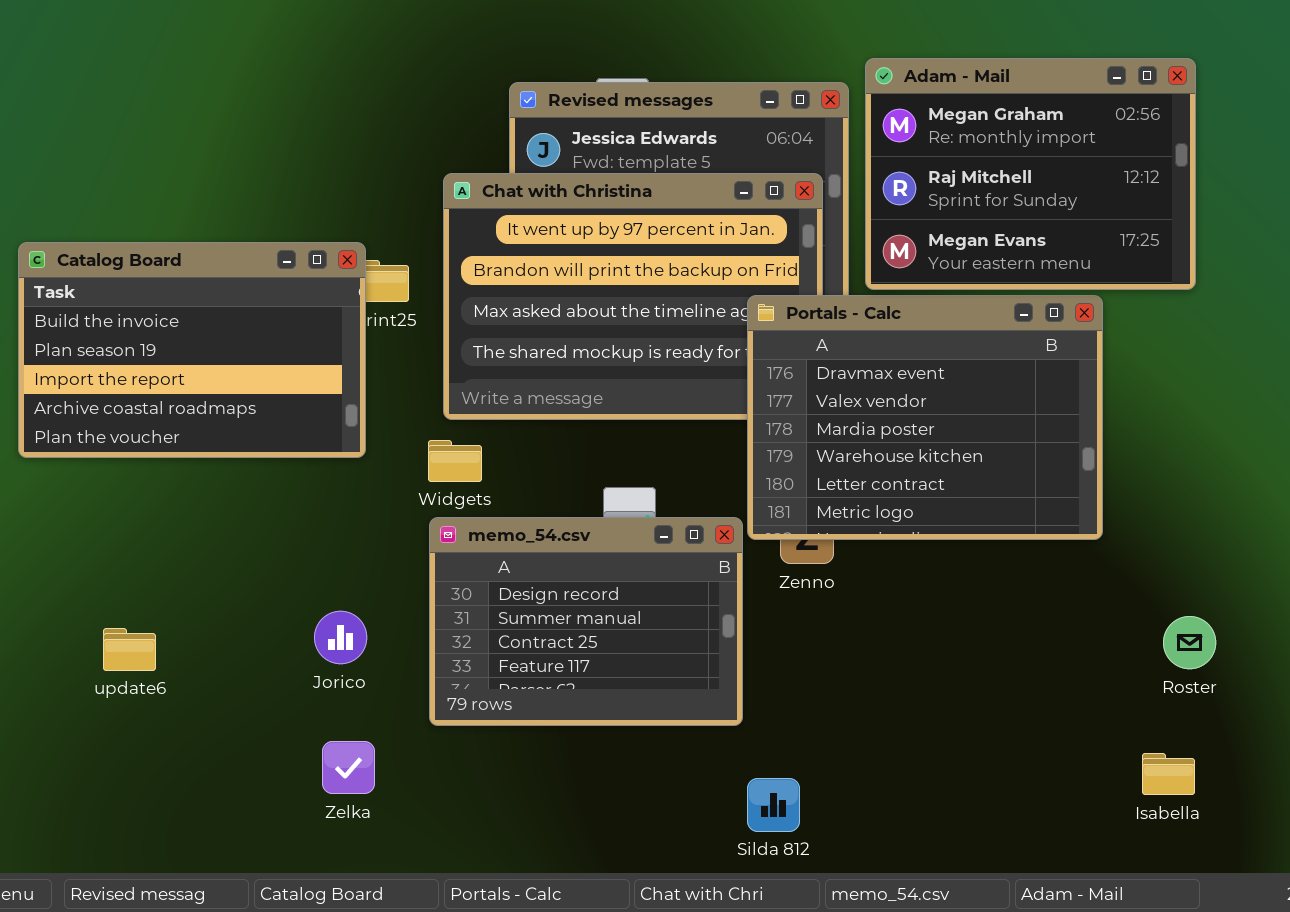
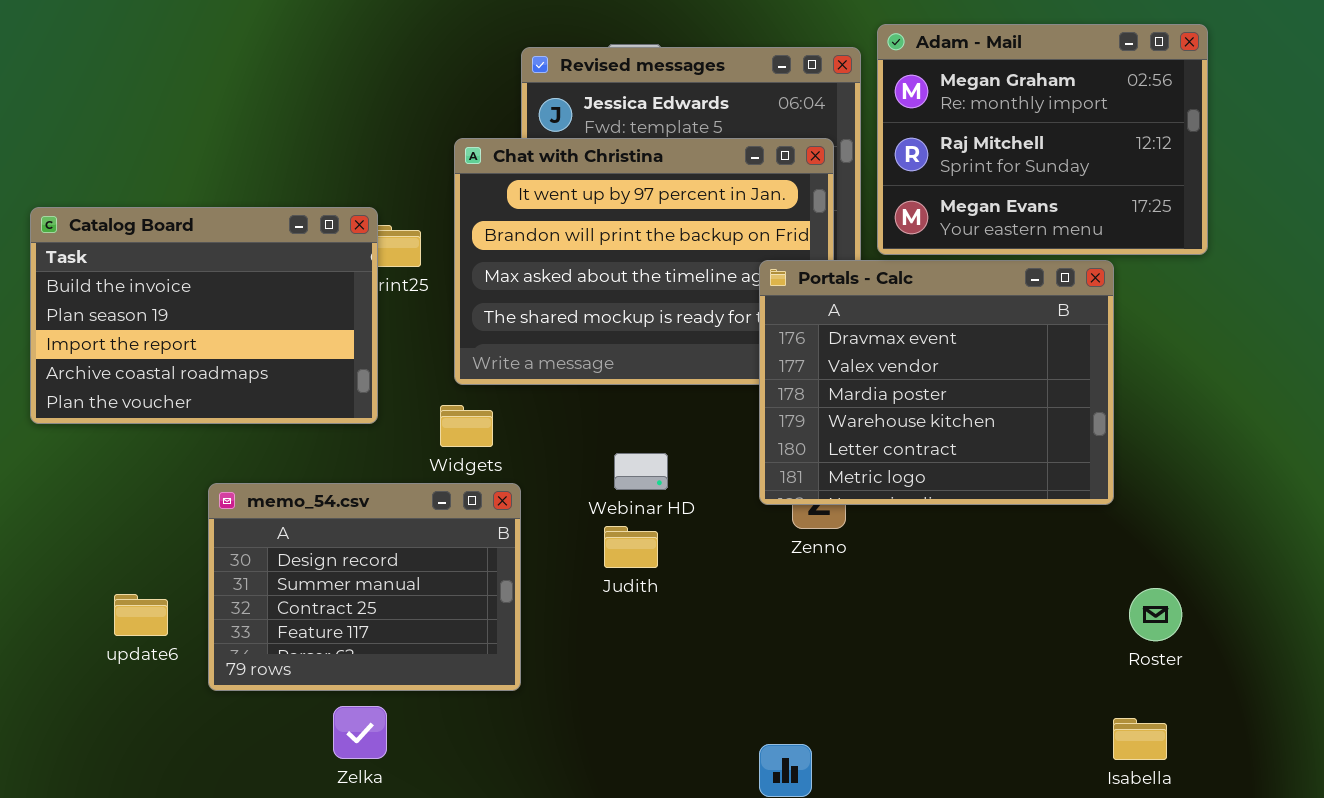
memo_54.csv: [429,517,743,726] -> [208,483,521,691], moved
Roster: [1163,616,1216,669] -> [1129,588,1182,641], moved
Isabella: [1142,753,1195,795] -> [1113,718,1167,760], moved

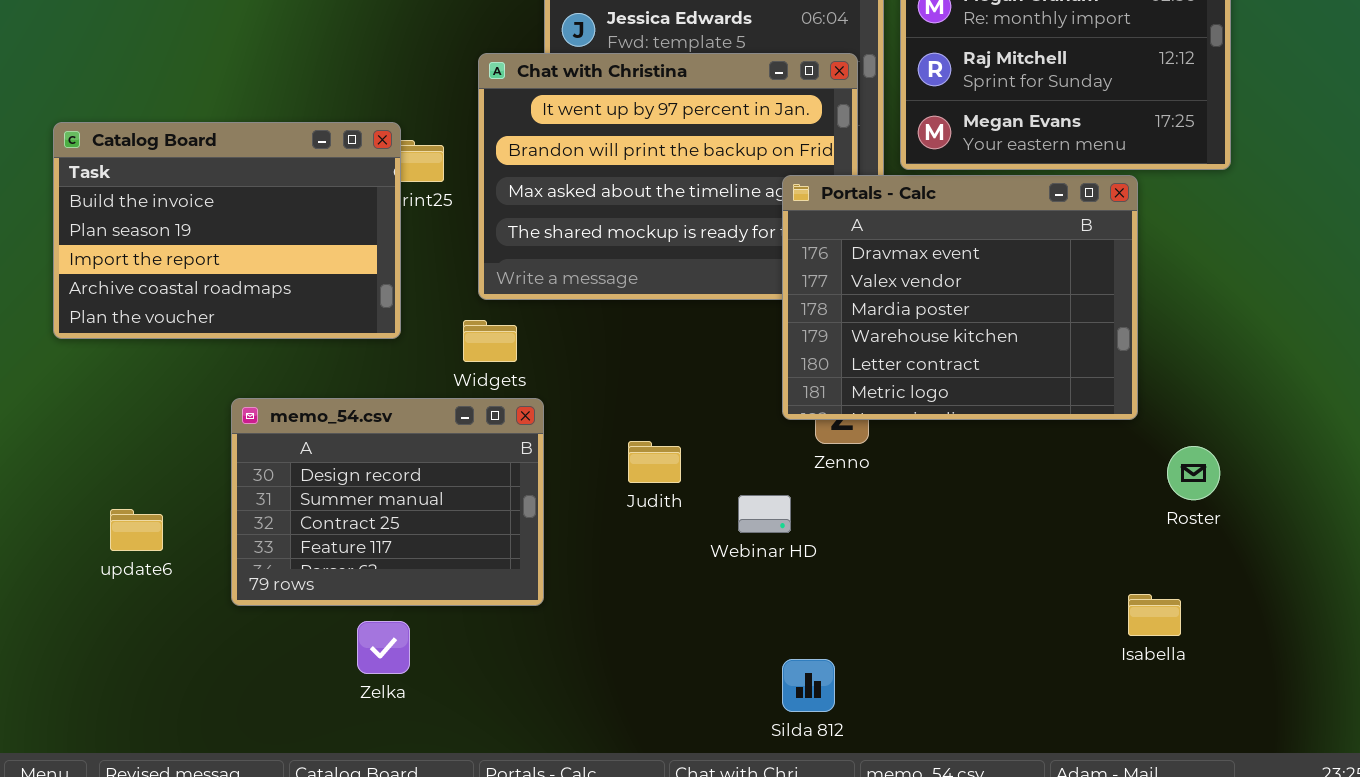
Webinar HD: [614,453,668,490] -> [738,495,791,533], moved
Roster: [1129,588,1182,641] -> [1167,446,1220,500], moved
update6: [114,594,168,636] -> [110,509,163,551], moved
Isabella: [1113,718,1167,760] -> [1128,594,1181,636], moved

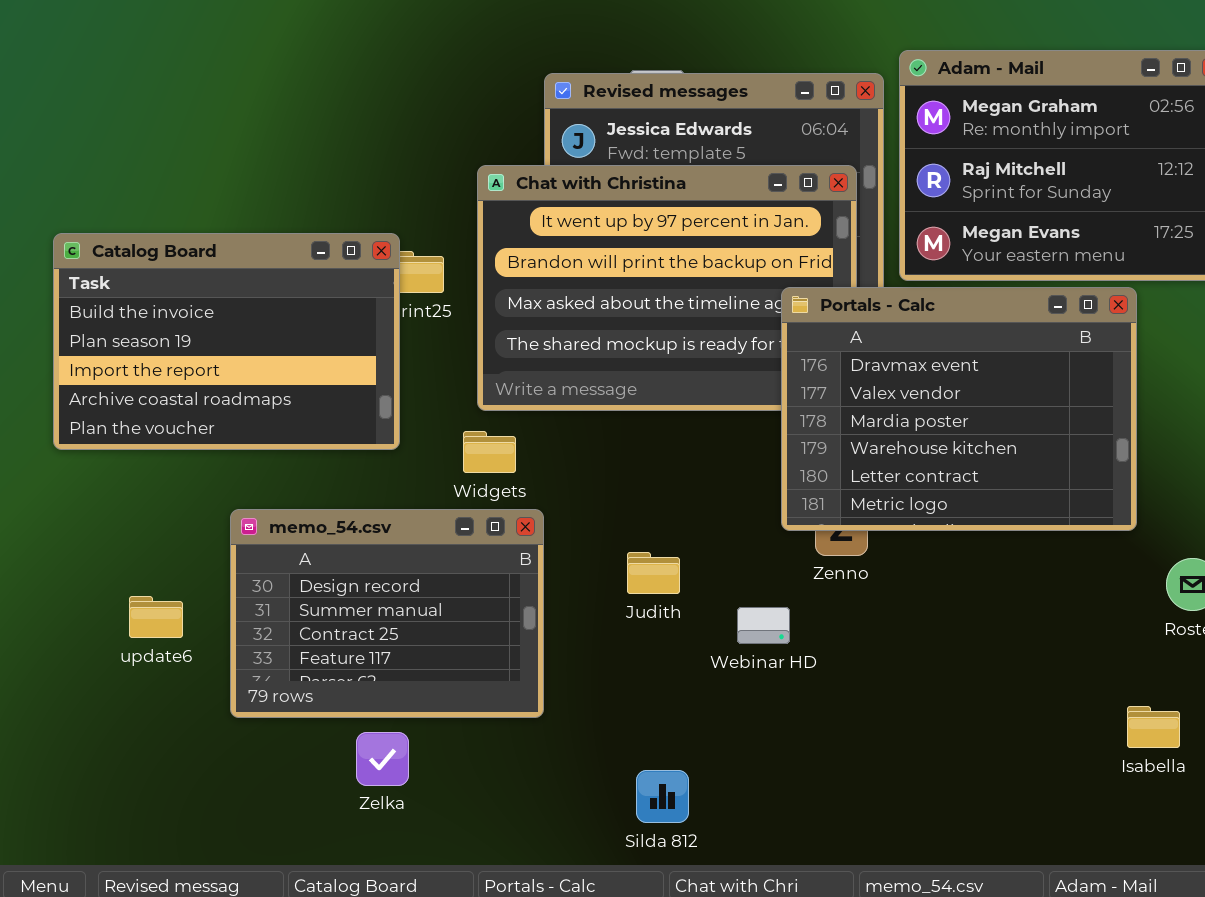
update6: [110,509,163,551] -> [129,596,183,638], moved
Silda 812: [782,659,835,712] -> [636,770,689,823], moved

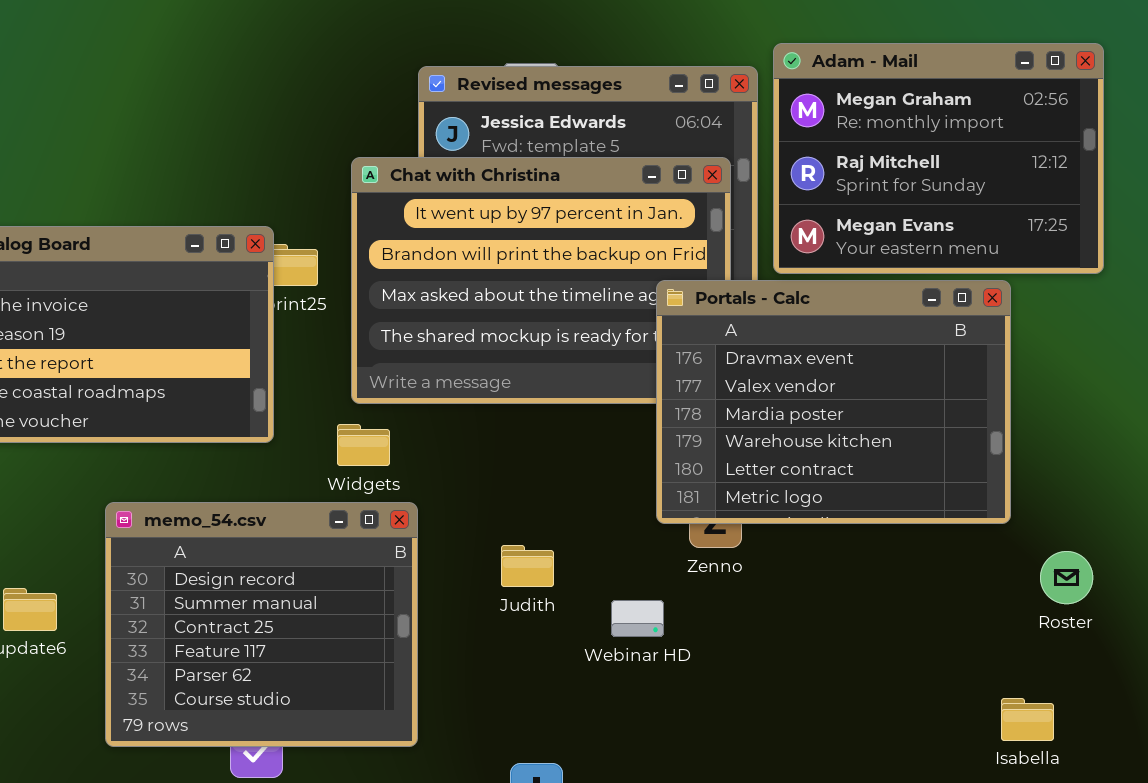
memo_54.csv: [230,509,544,718] -> [105,502,418,747], resized

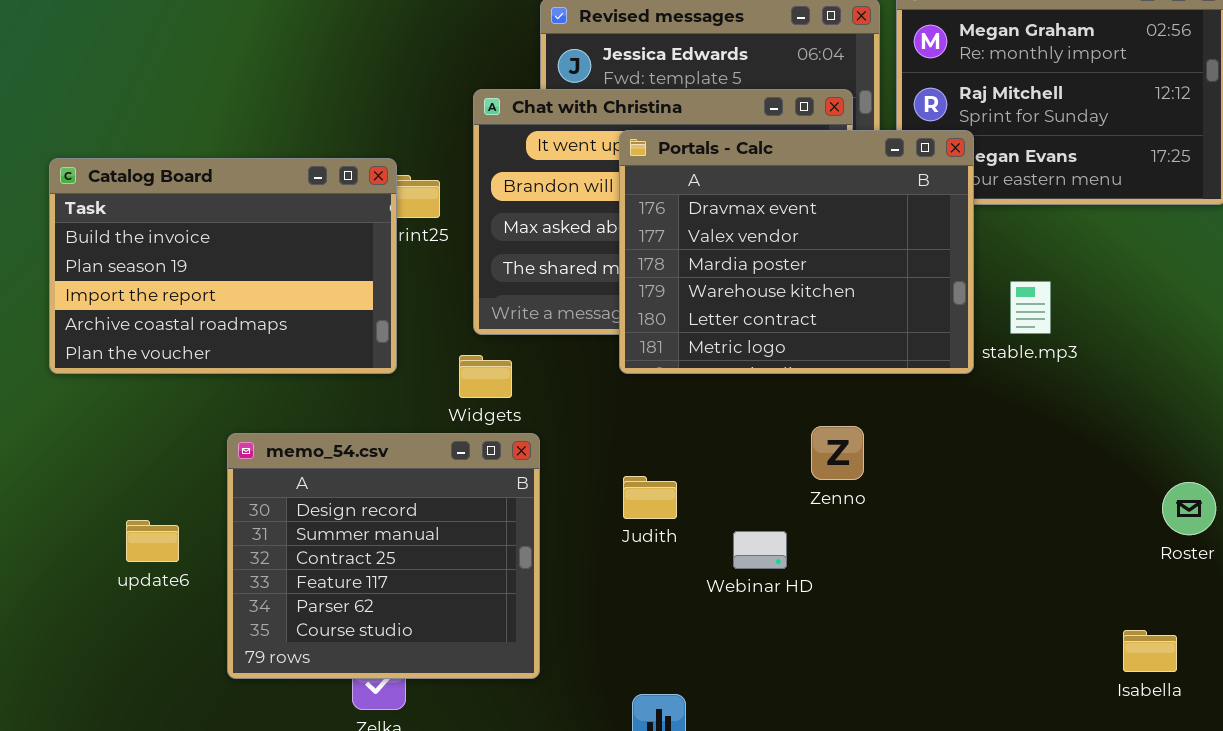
Portals - Calc: [656,280,1011,524] -> [619,130,974,374], moved

